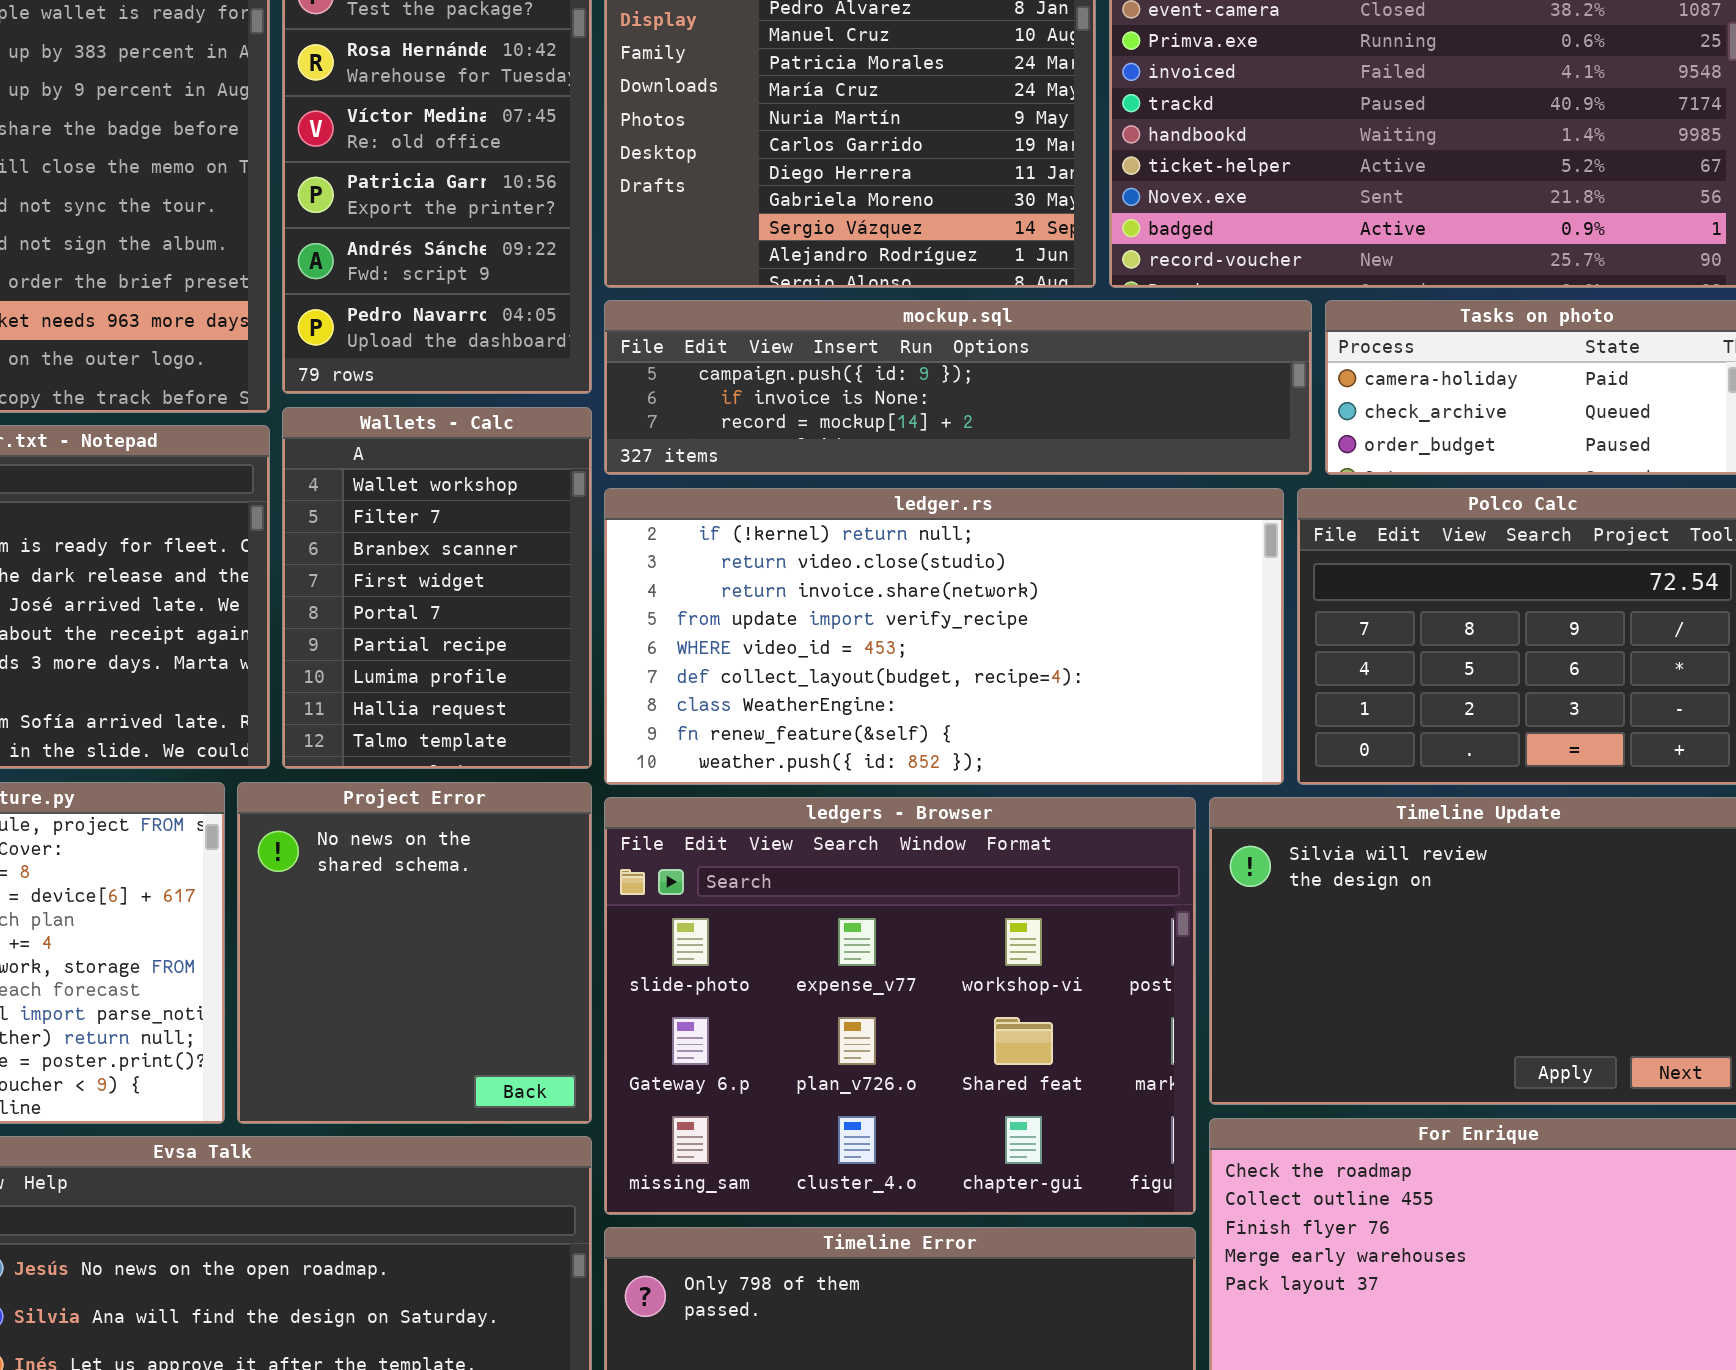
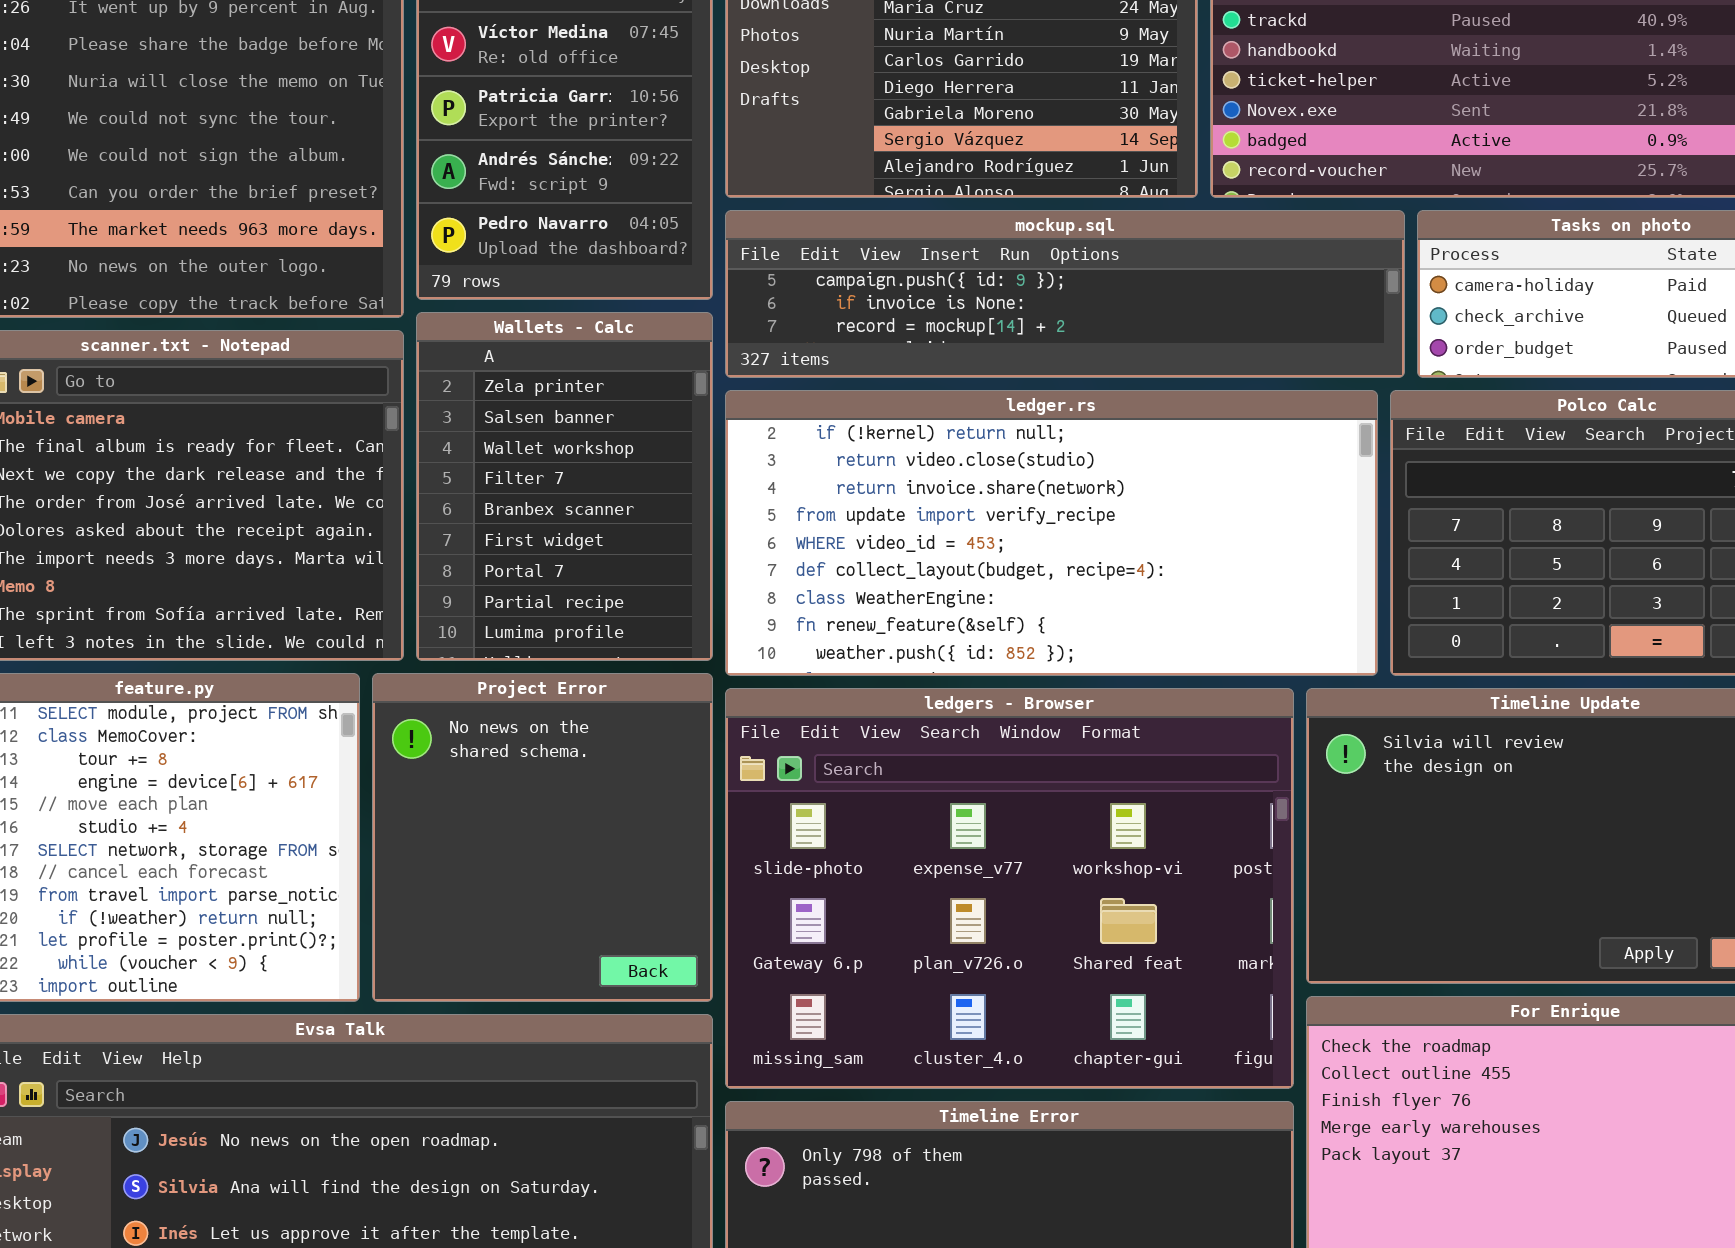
Wallets - Calc: [282,407,592,769] -> [416,312,713,661], scrolled up 2 rows

